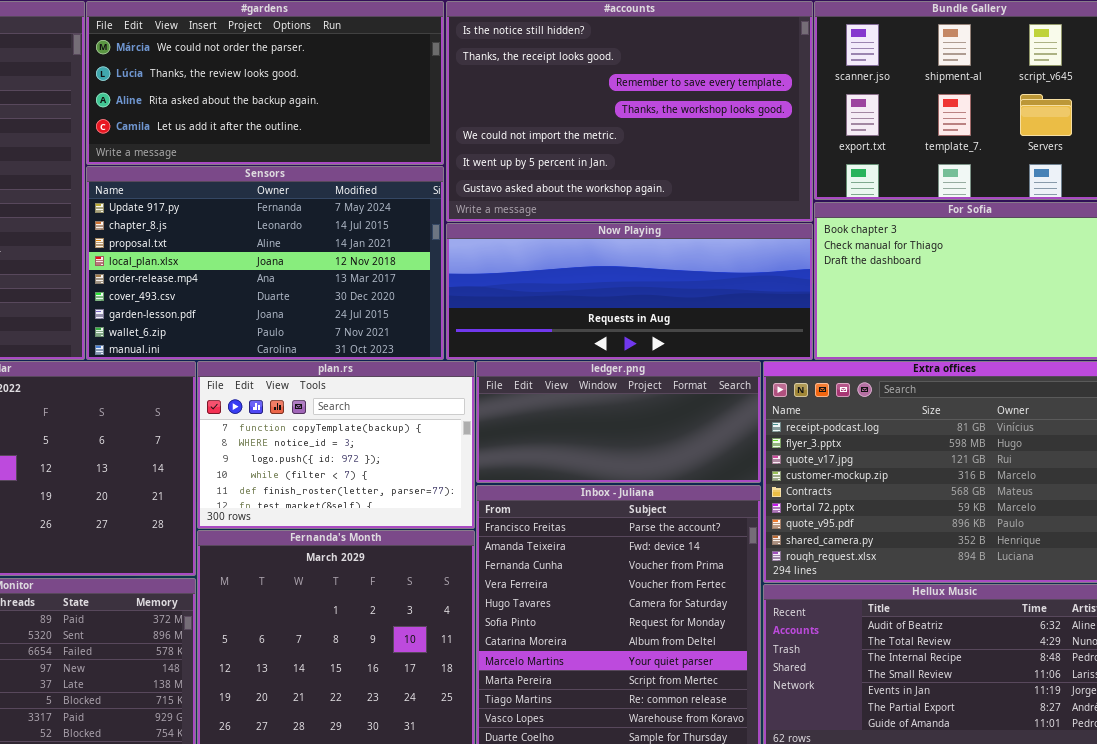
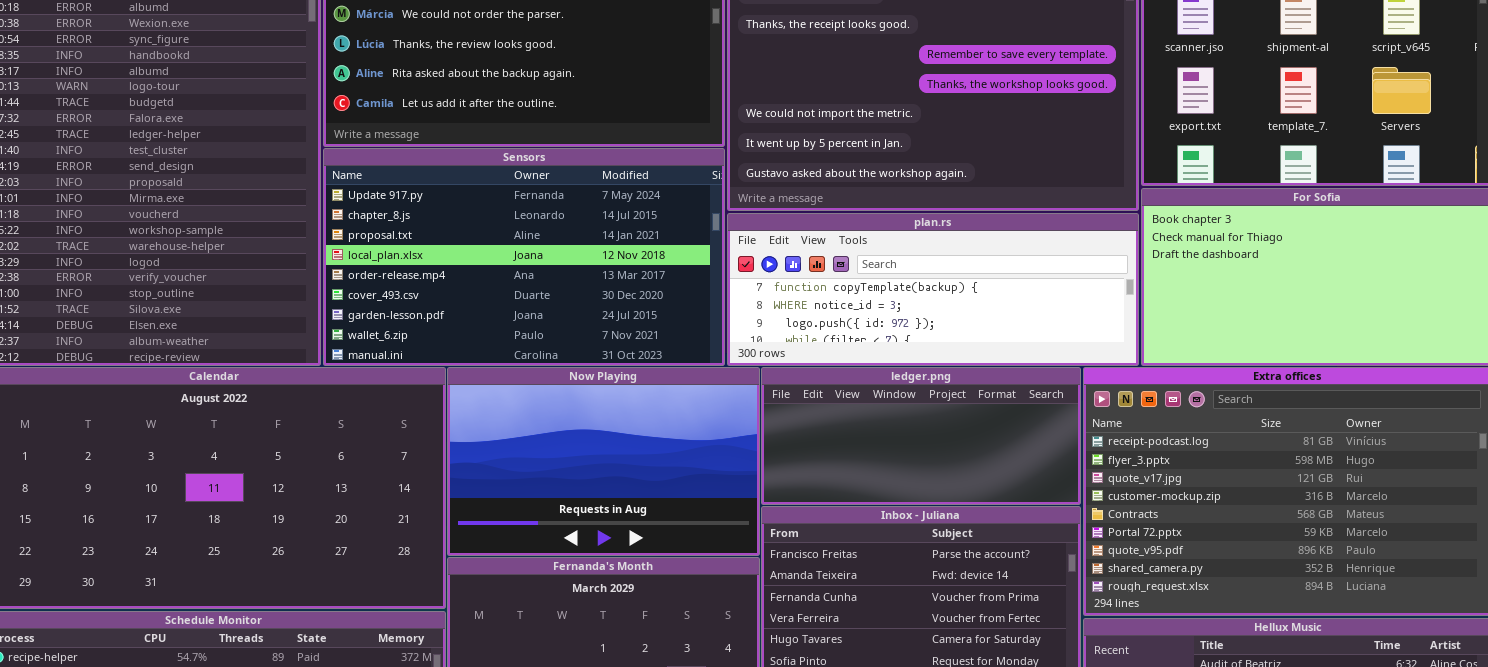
Now Playing: [446,223,813,360] -> [447,367,760,556], moved, resized
plan.rs: [197,361,475,529] -> [727,213,1139,366], moved, resized

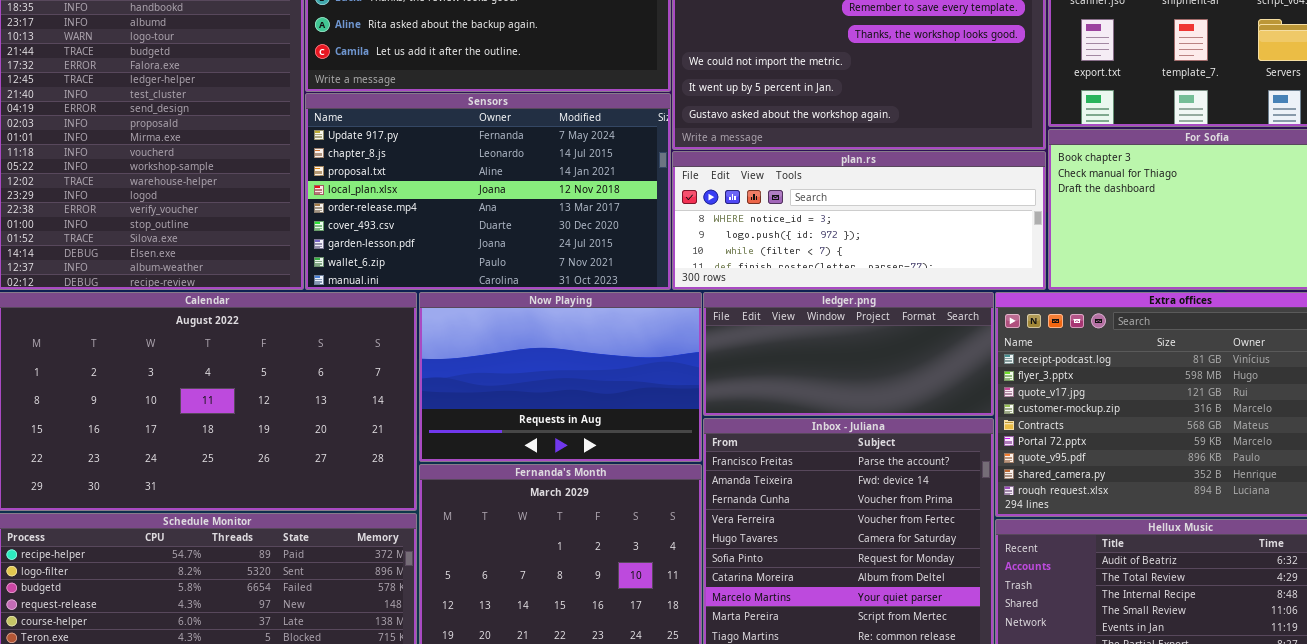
plan.rs: [727,213,1139,366] -> [672,151,1046,290], scrolled down 1 row

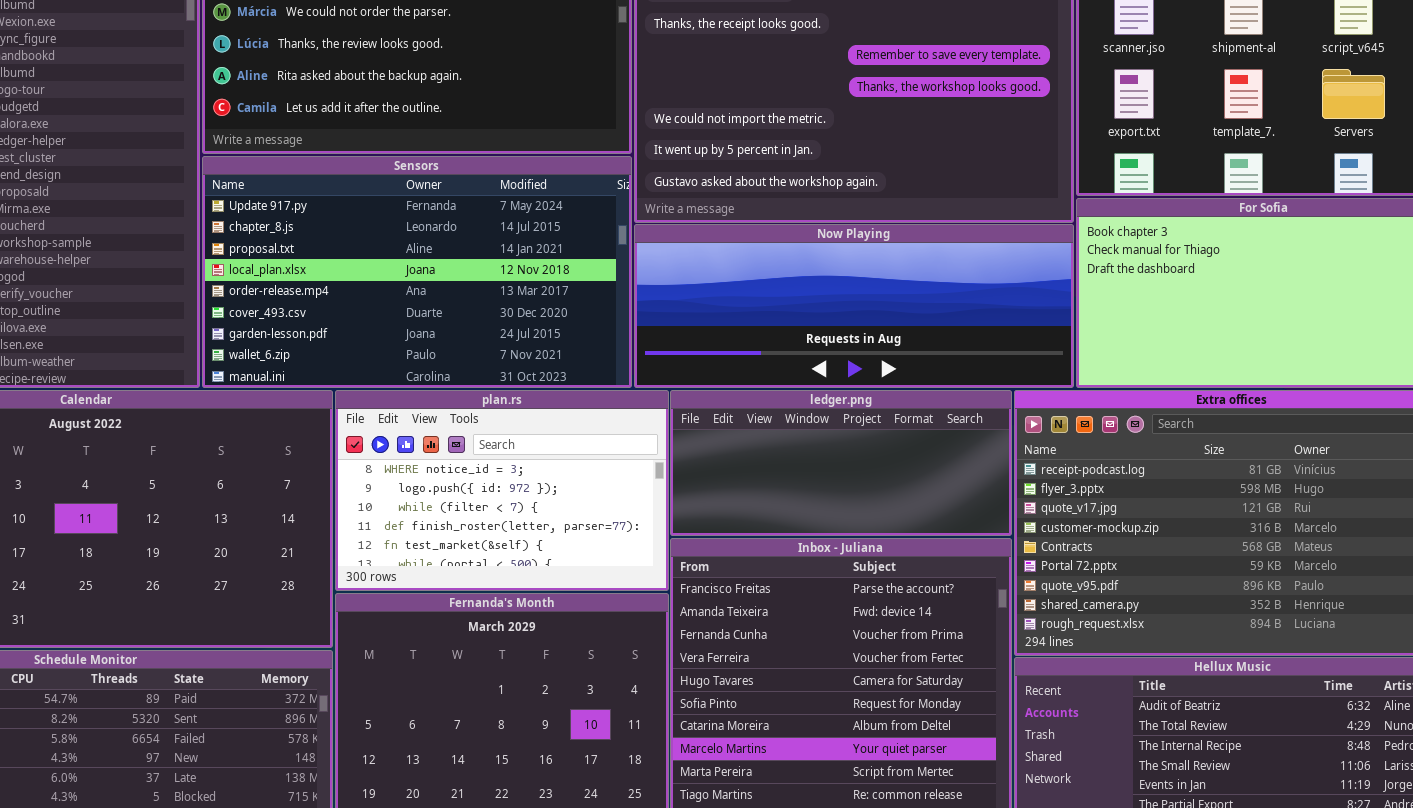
plan.rs: [672,151,1046,290] -> [335,390,669,591], moved, resized
Now Playing: [419,292,702,462] -> [634,224,1074,388], moved, resized

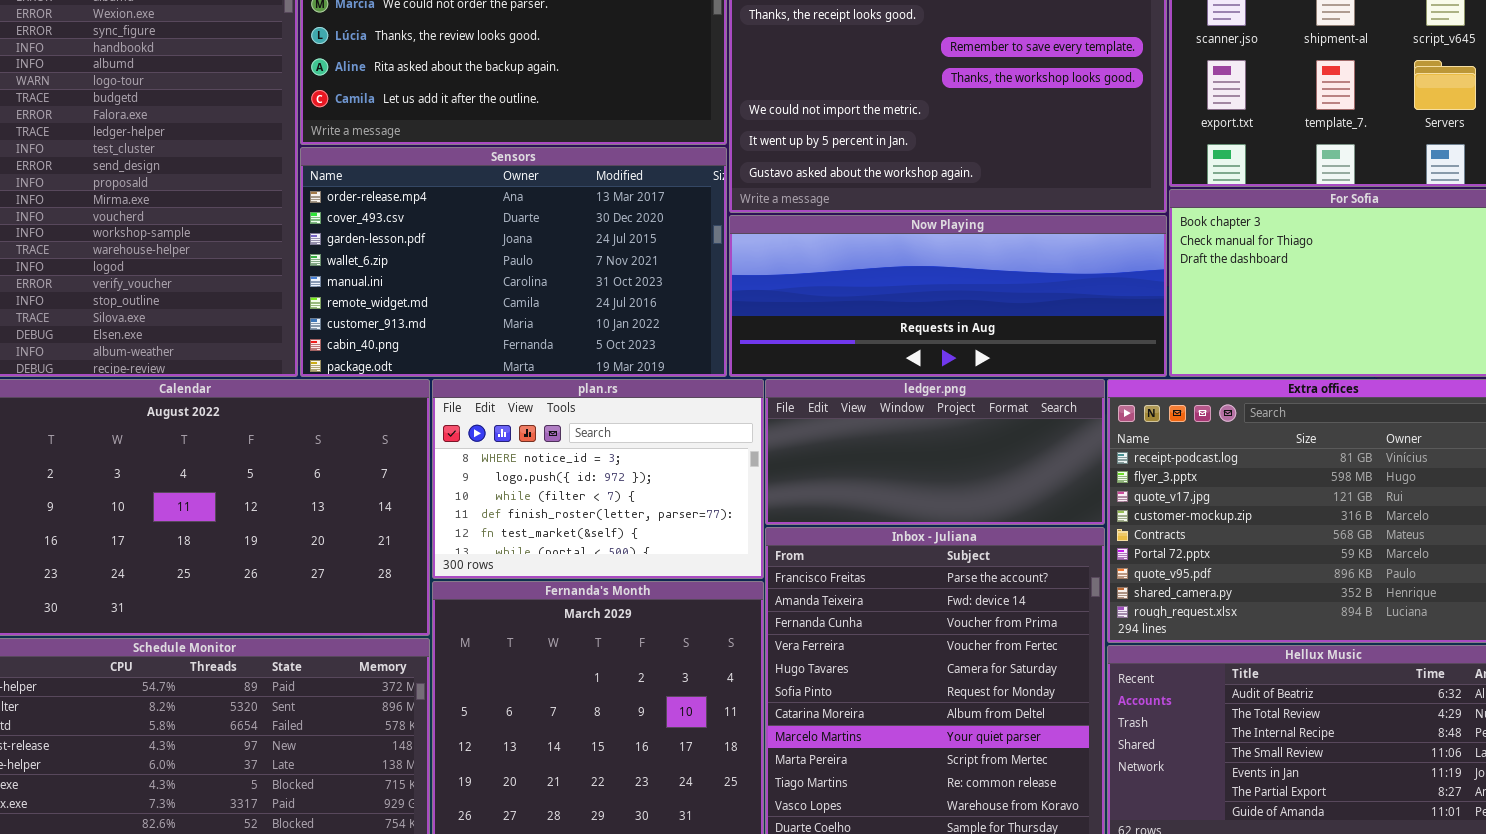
Sensors: [202,156,632,388] -> [300,147,727,377], scrolled down 4 rows

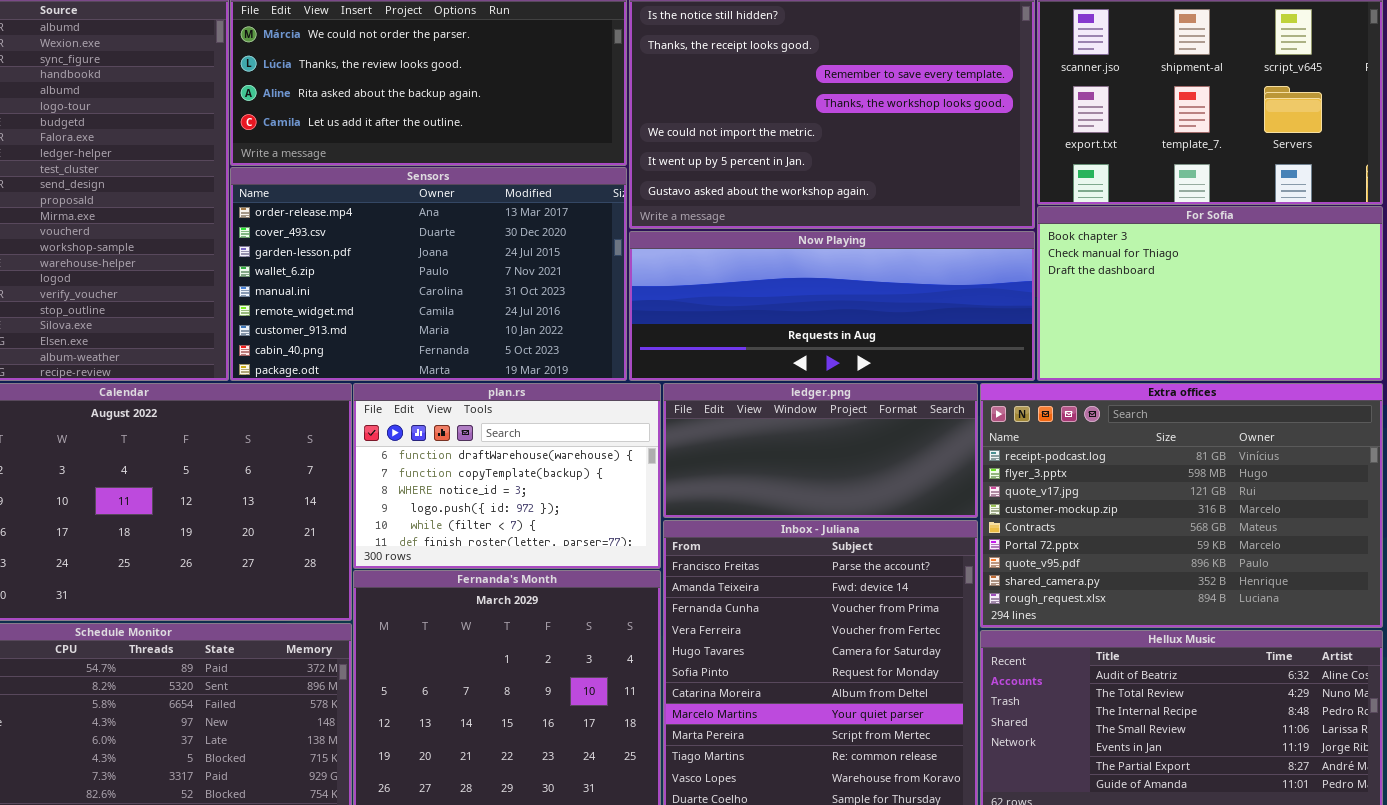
plan.rs: [432,379,764,579] -> [353,383,661,569], scrolled up 2 rows

